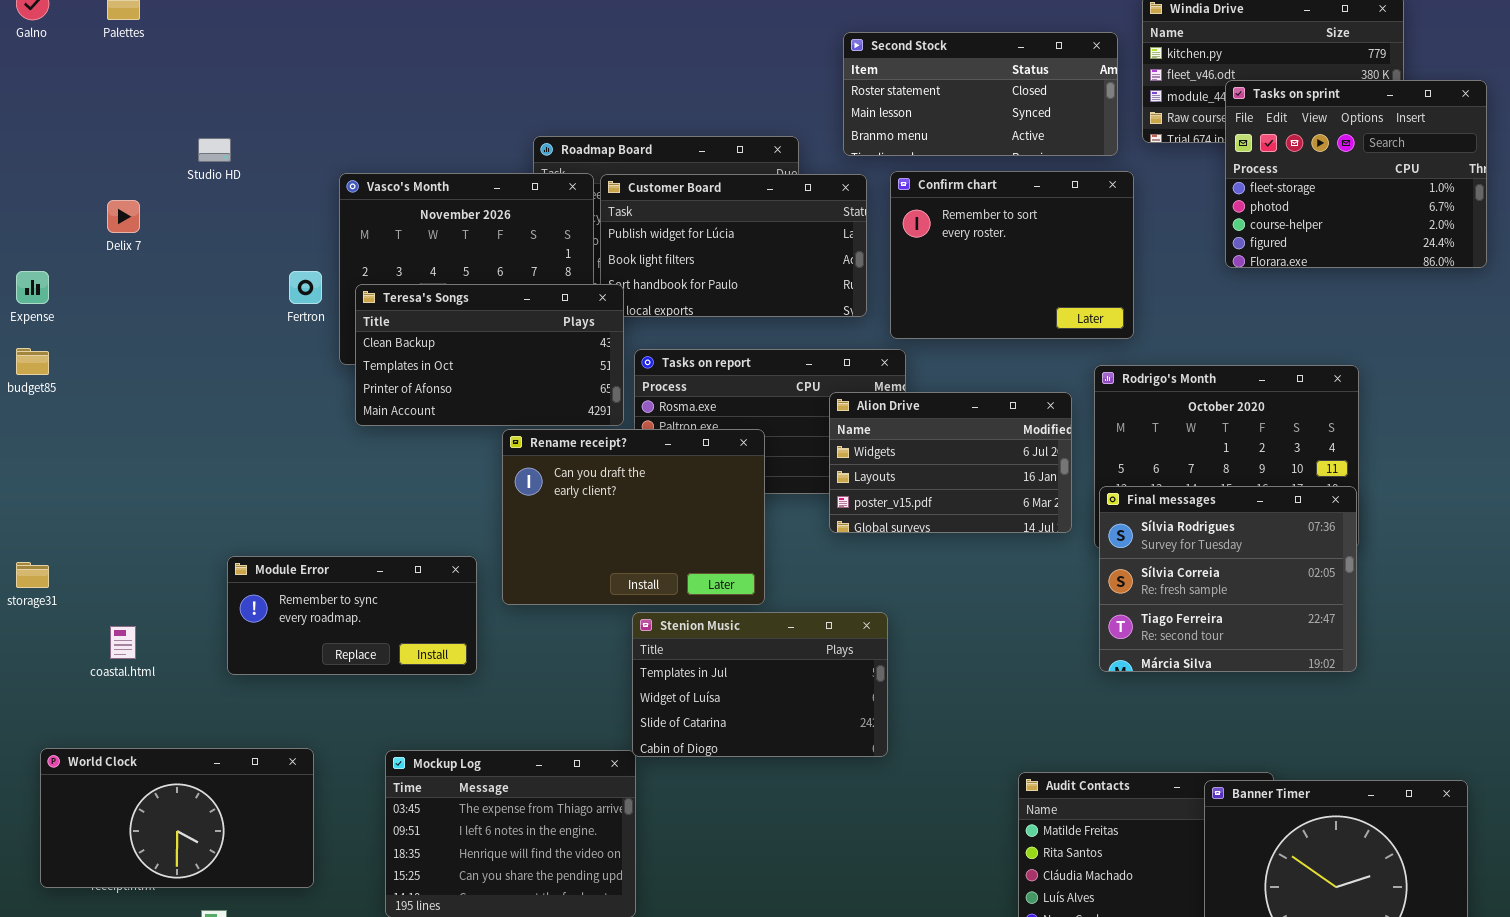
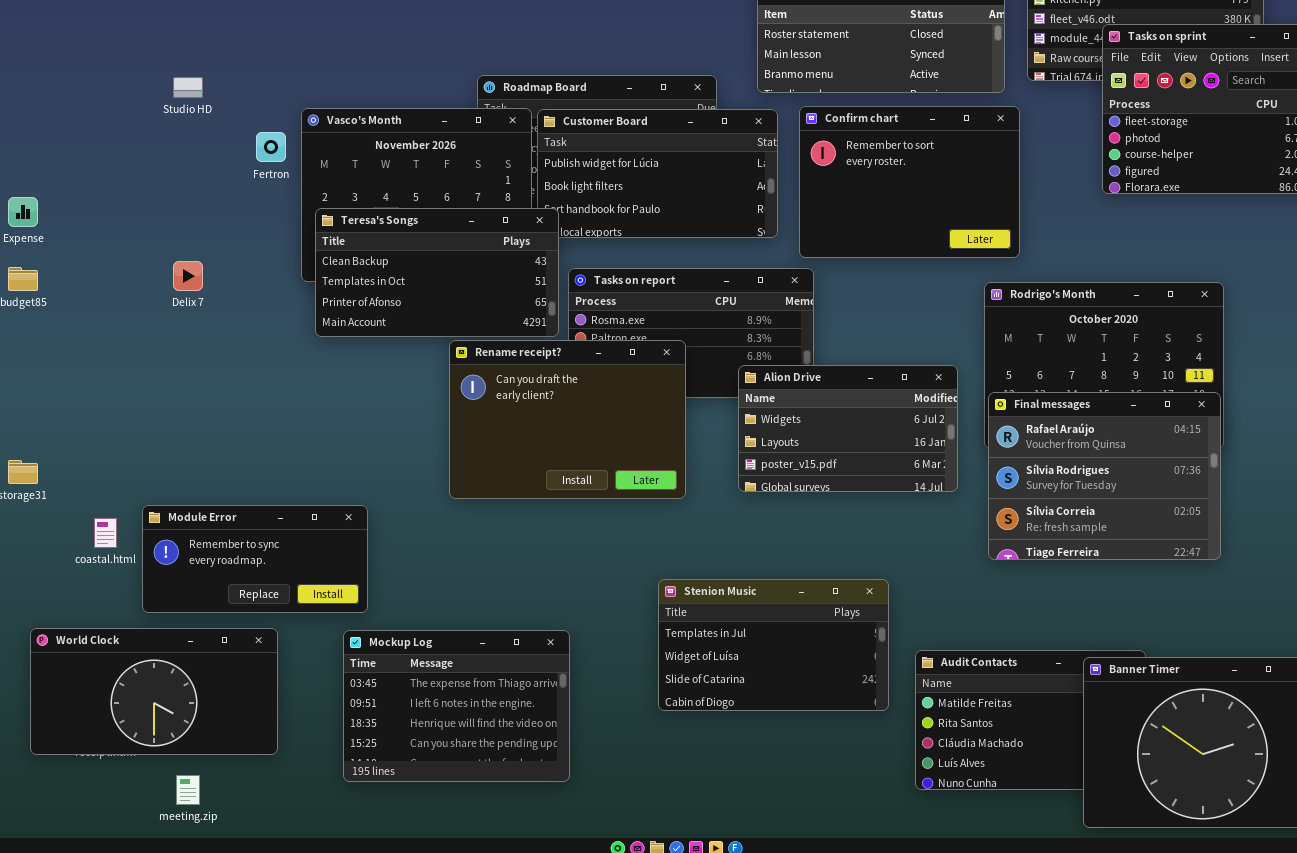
Delix 7: [107,200,140,233] -> [173,261,203,291], moved
Fertron: [289,271,322,304] -> [256,132,286,162], moved
Alion Drive: [829,392,1072,533] -> [738,365,958,492], moved
Final messages: [1099,486,1357,672] -> [988,392,1221,560], scrolled up 1 row
Module Error: [227,556,477,675] -> [142,505,368,613], moved
Stenion Music: [632,612,888,757] -> [658,579,889,711], moved

